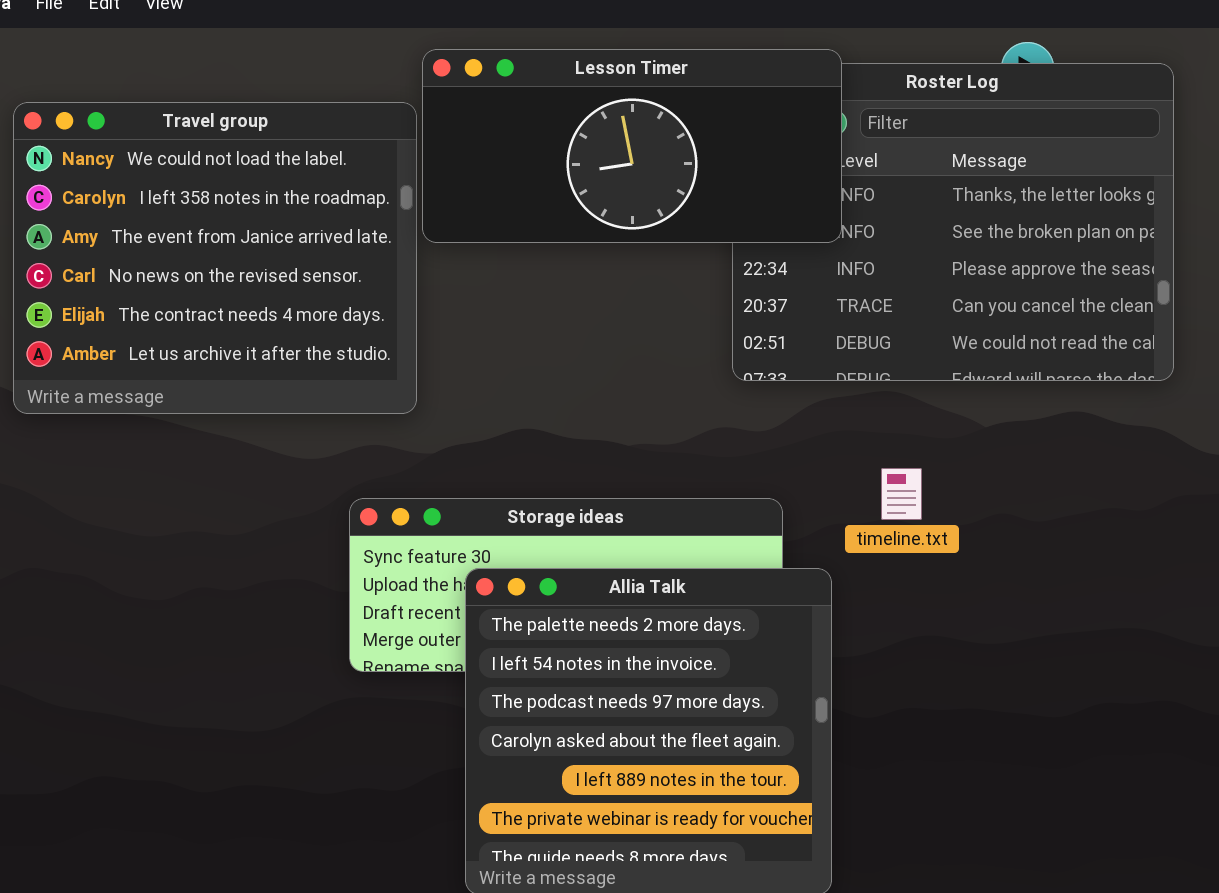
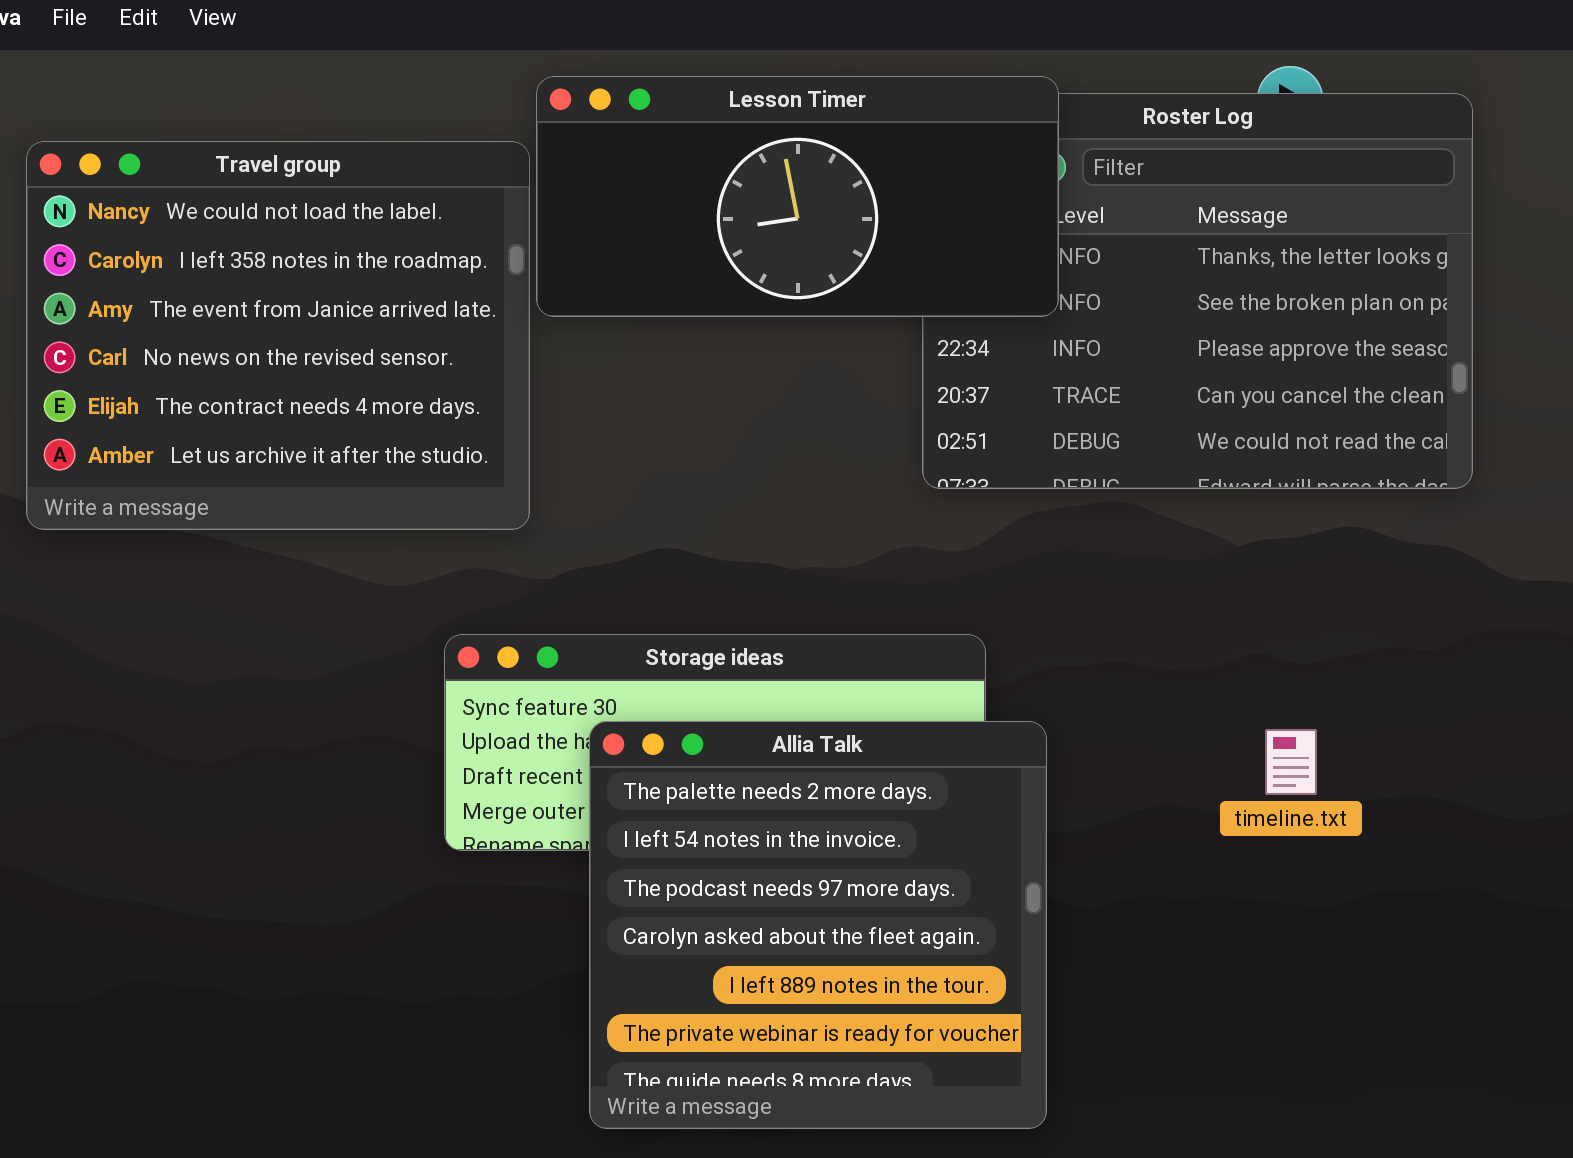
timeline.txt: [881,468,922,520] -> [1265,729,1317,795], moved

